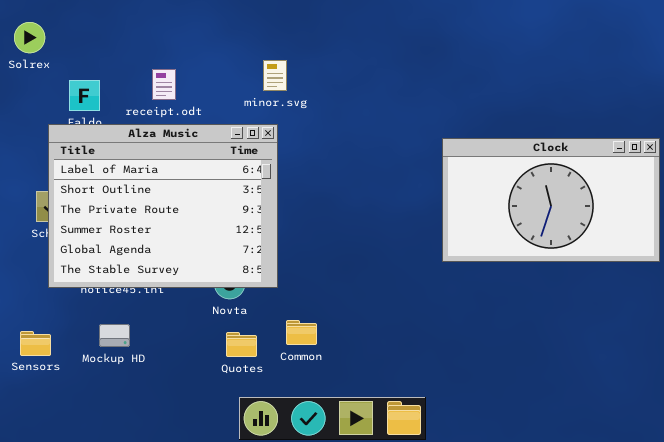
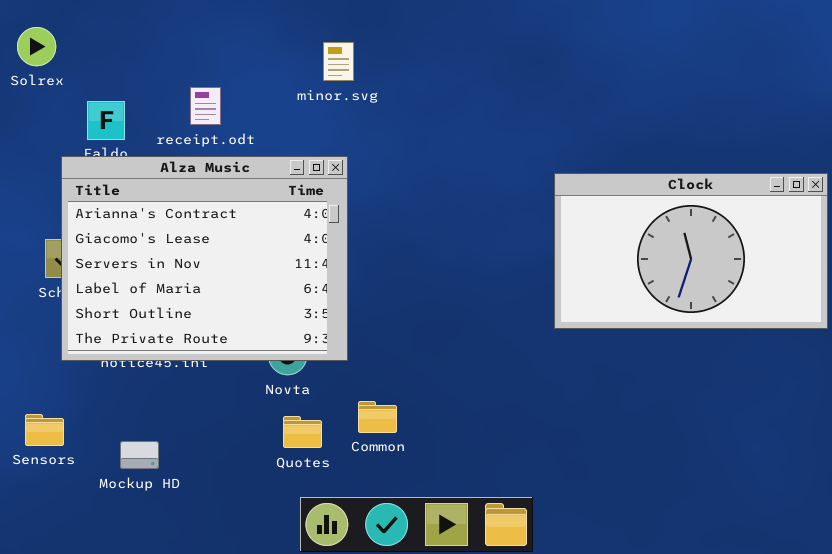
minor.svg: [263,60,287,91] -> [323,42,354,81], moved
Alza Music: [48,124,278,288] -> [61,156,348,361], scrolled up 3 rows
Mockup HD: [99,324,130,347] -> [120,441,159,469], moved

